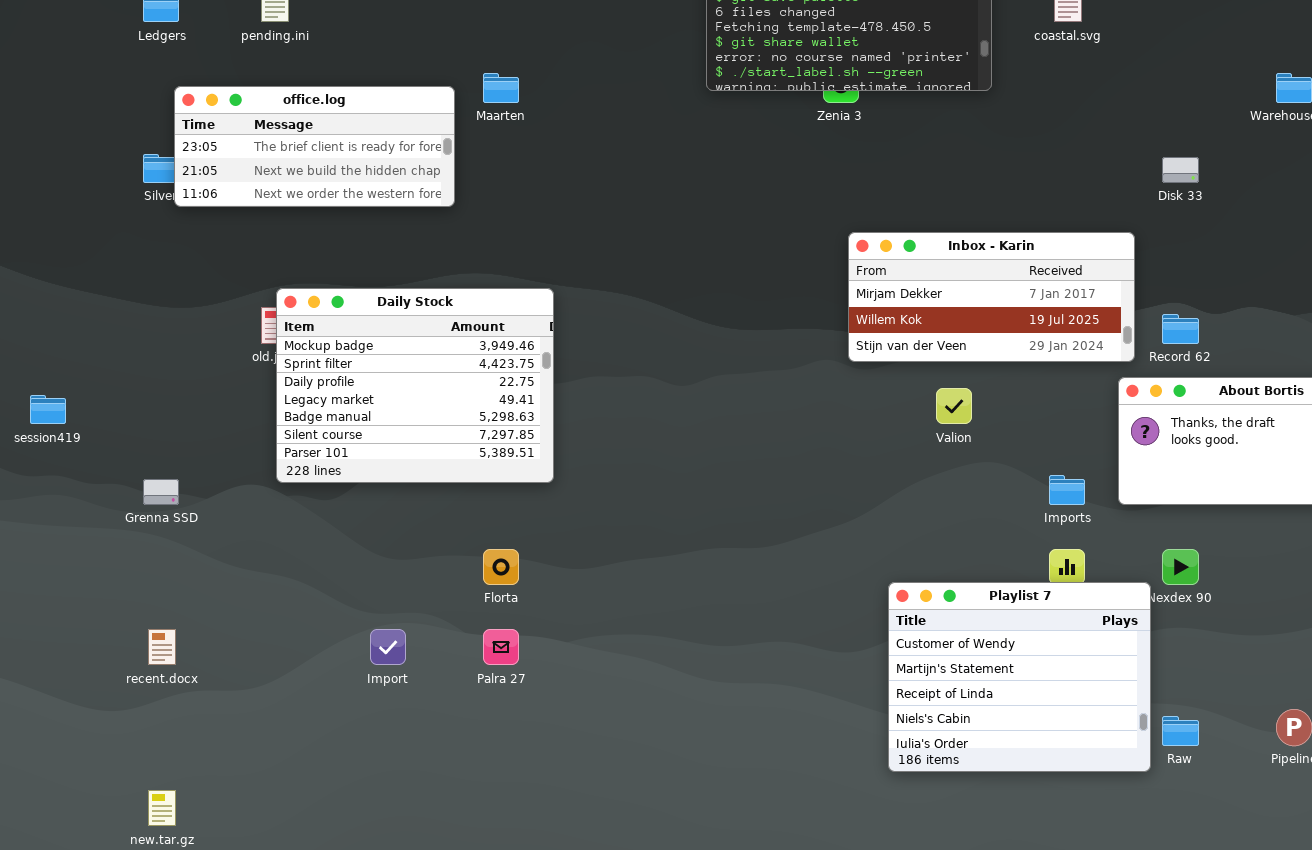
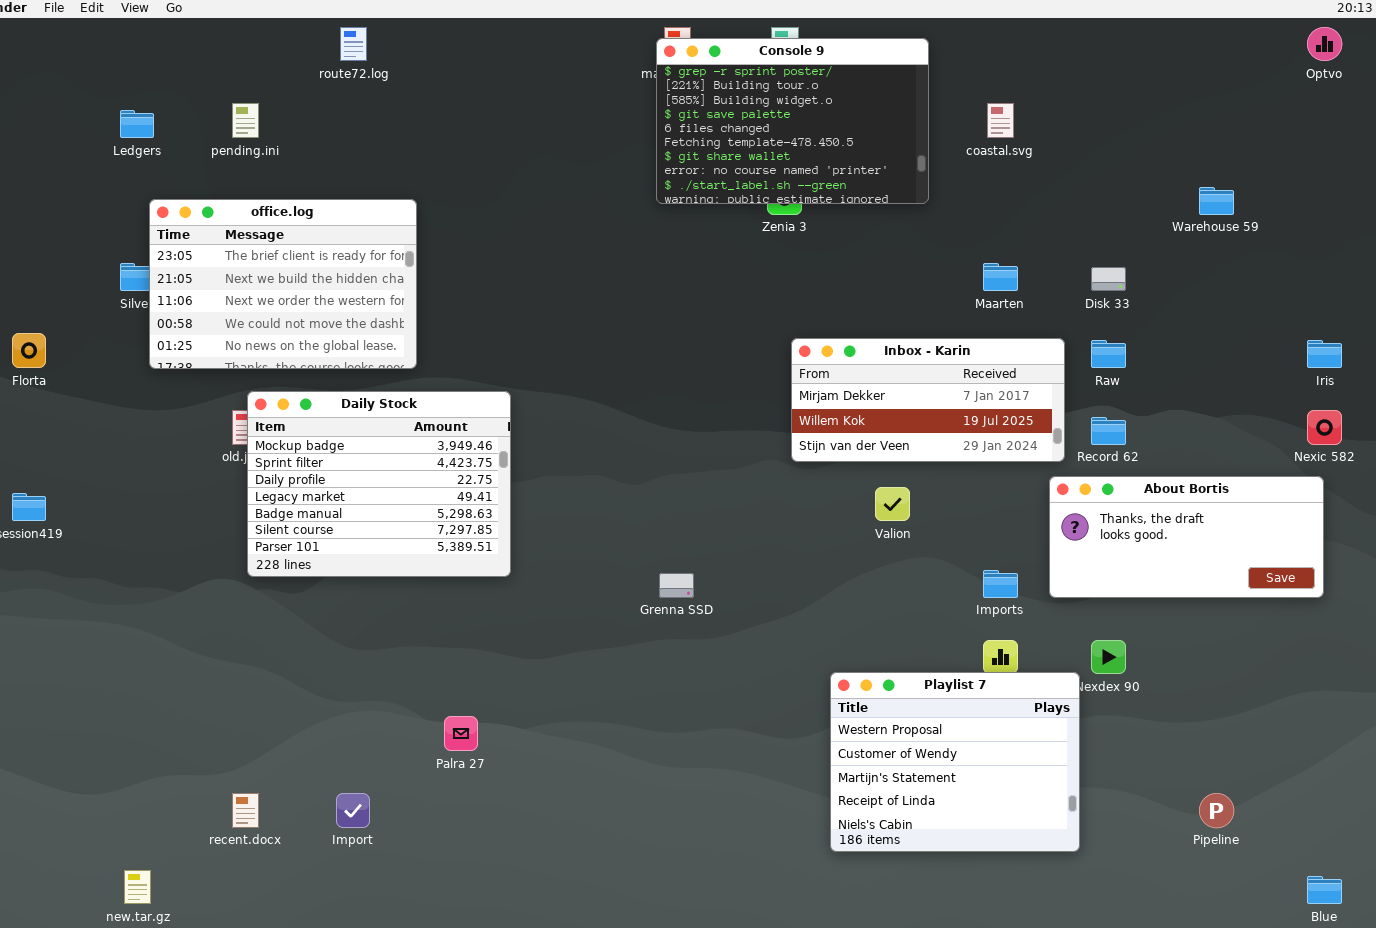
Maarten: [483,73,519,103] -> [983,263,1018,291], moved
office.log: [174,86,455,207] -> [149,199,417,369], resized
Grenna SSD: [143,479,179,505] -> [659,573,694,598], moved
Florta: [483,549,519,585] -> [12,333,46,368], moved
Playlist 7: [888,582,1151,772] -> [830,672,1080,852], scrolled up 1 row
recent.docx: [148,629,176,665] -> [232,793,259,828], moved
Import: [370,629,406,665] -> [336,793,370,828], moved
Raw: [1162,716,1199,746] -> [1091,340,1126,368], moved

